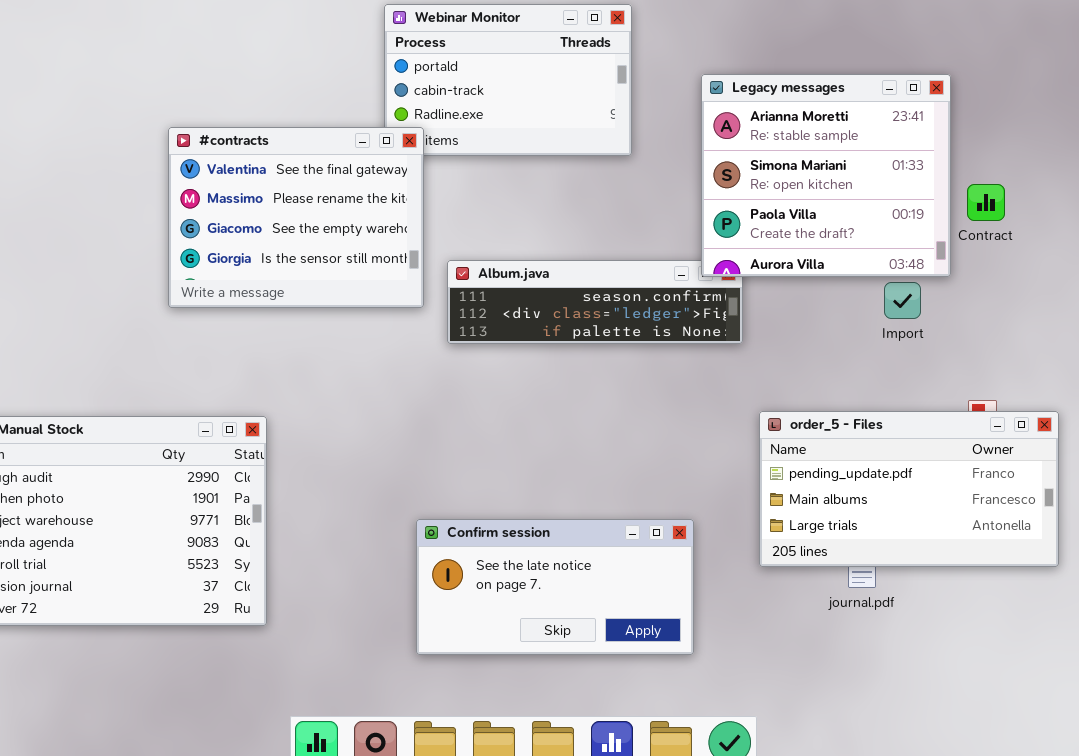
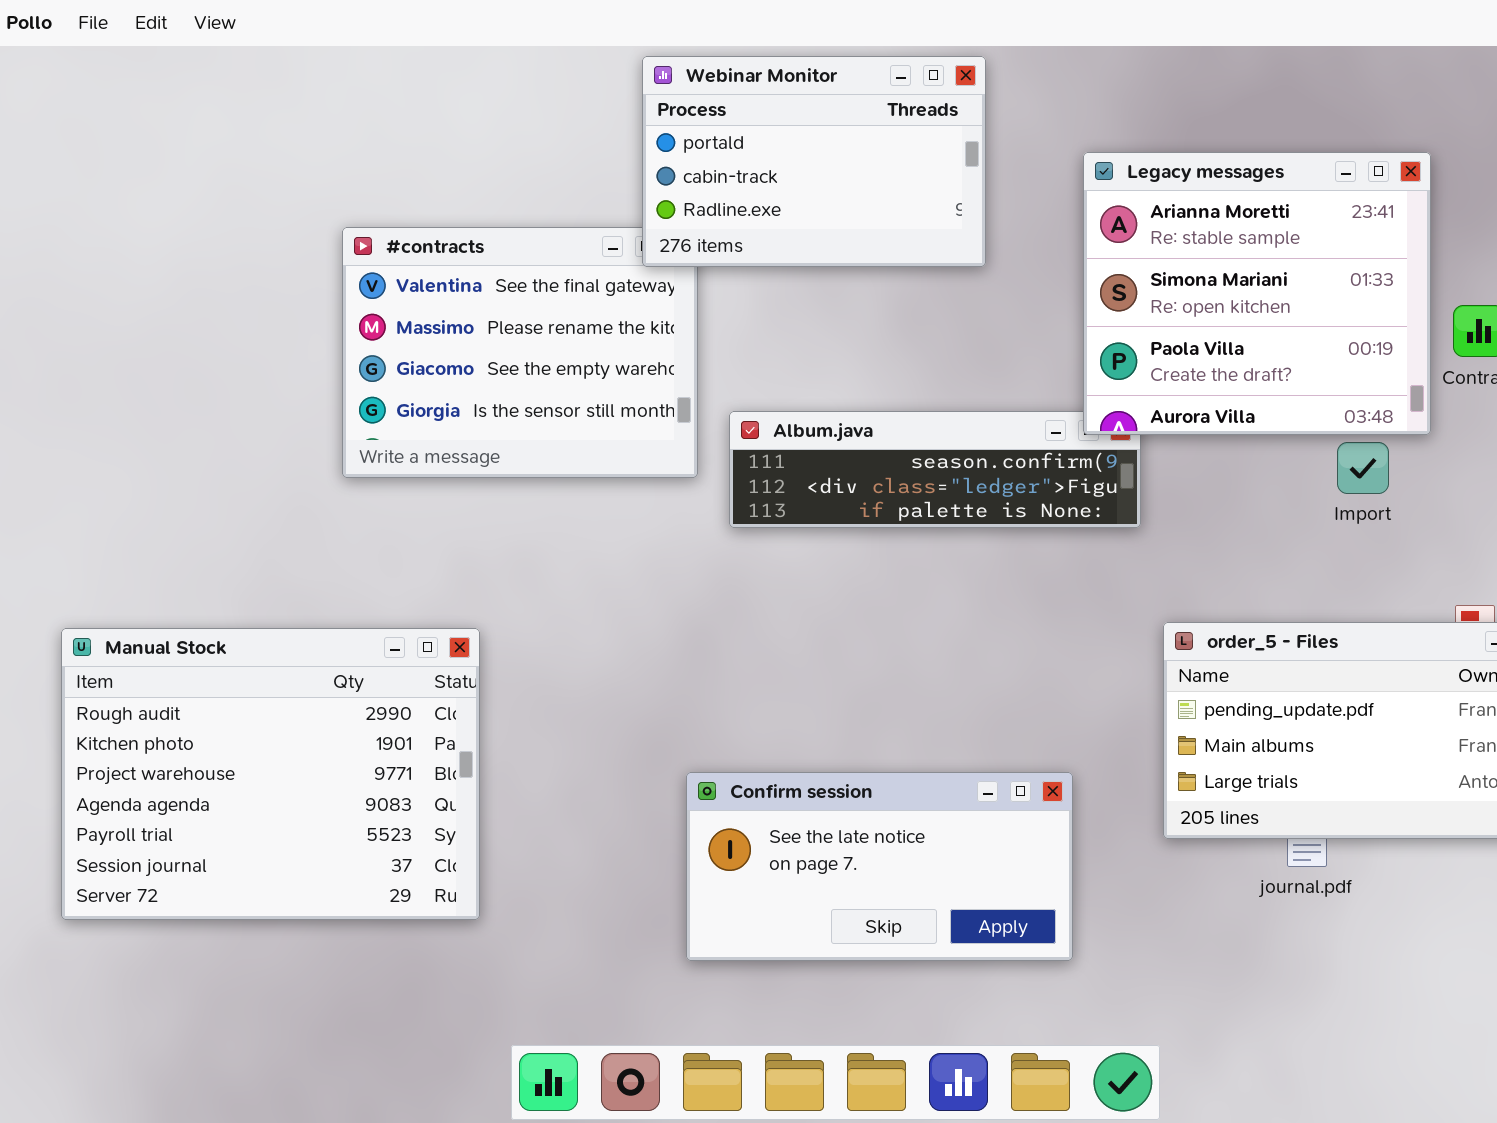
Webinar Monitor: [384,4,632,156] -> [642,56,986,267], raised

